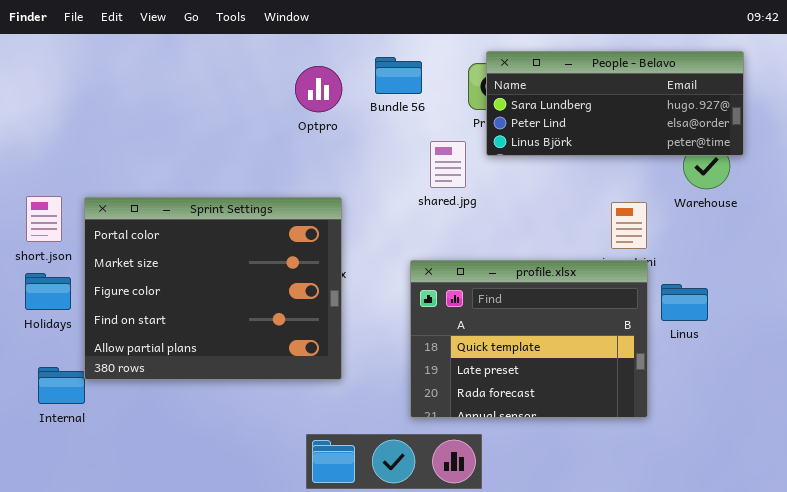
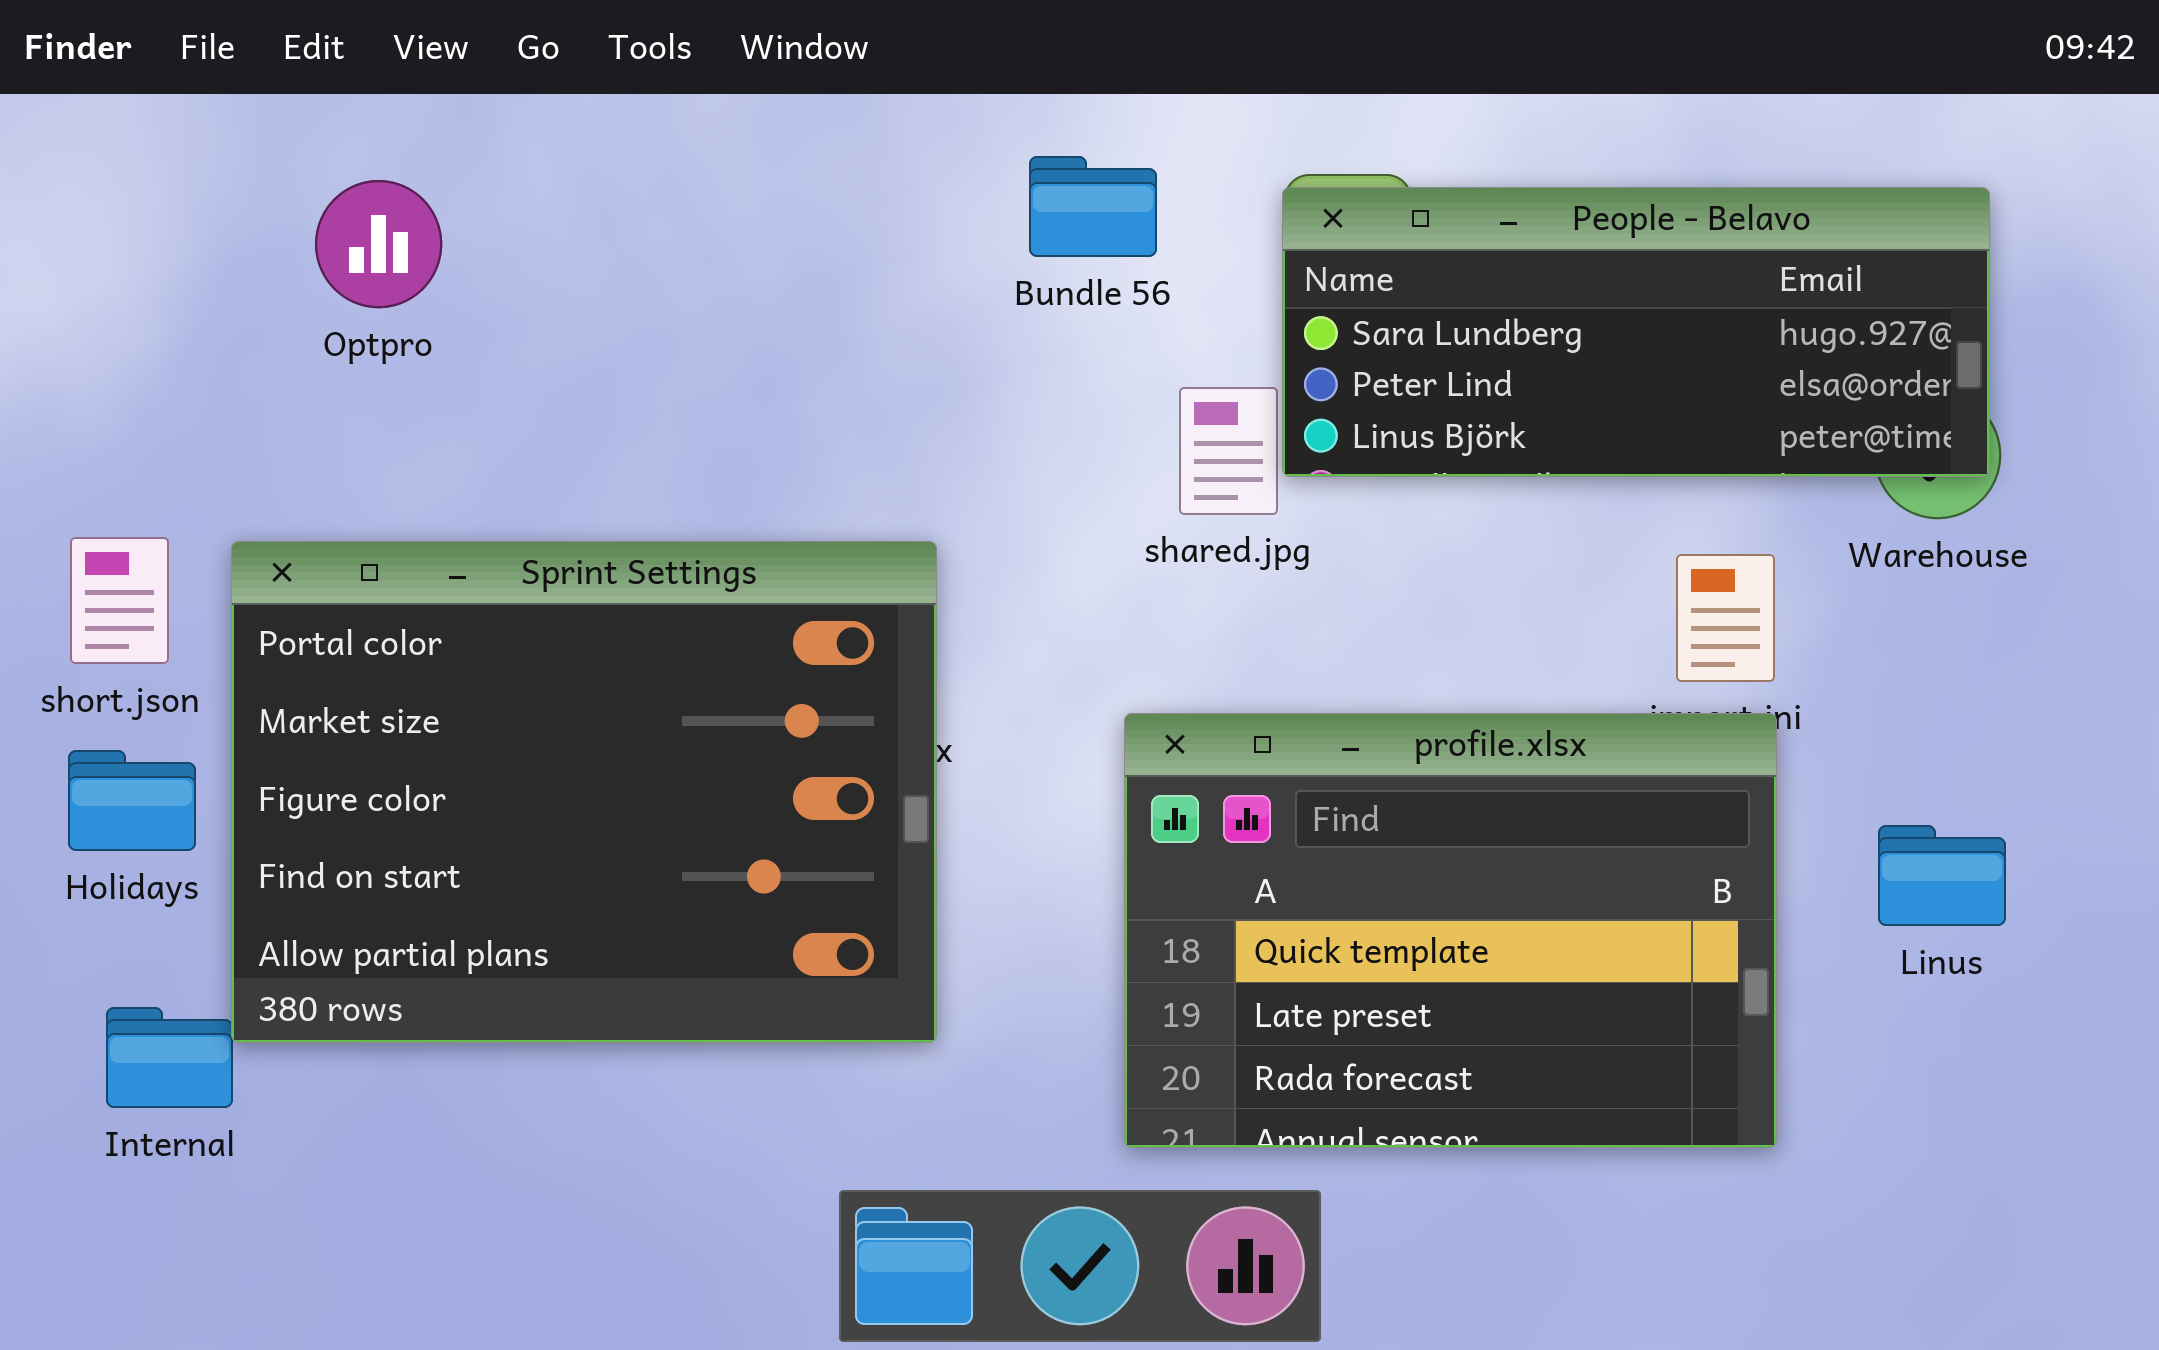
People - Belavo: [486,51,744,156] -> [1282,187,1990,477], moved
Optpro: [295,66,342,112] -> [315,180,442,308], moved
Linus: [661,284,708,321] -> [1878,825,2006,926], moved

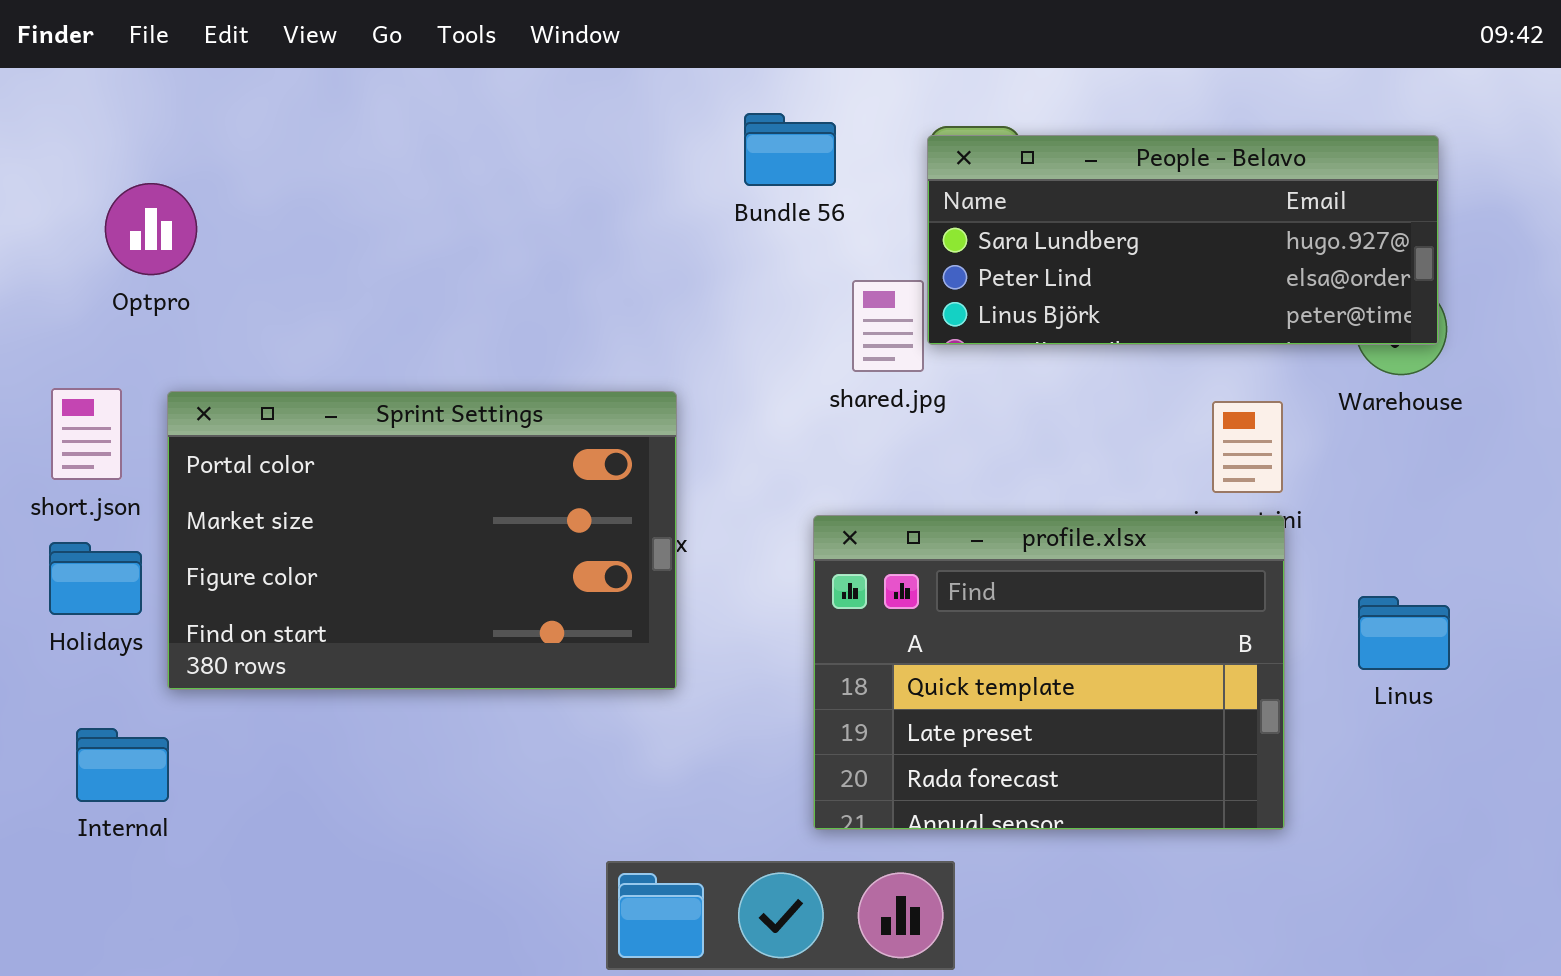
Optpro: [315,180,442,308] -> [105,183,197,275], moved
Sprint Settings: [231,541,937,1043] -> [167,391,677,690], resized

